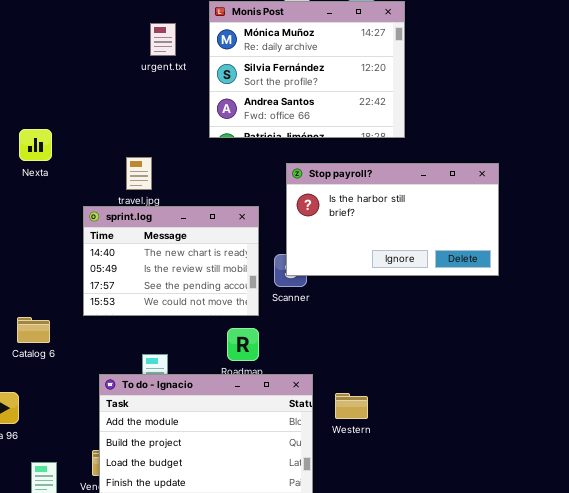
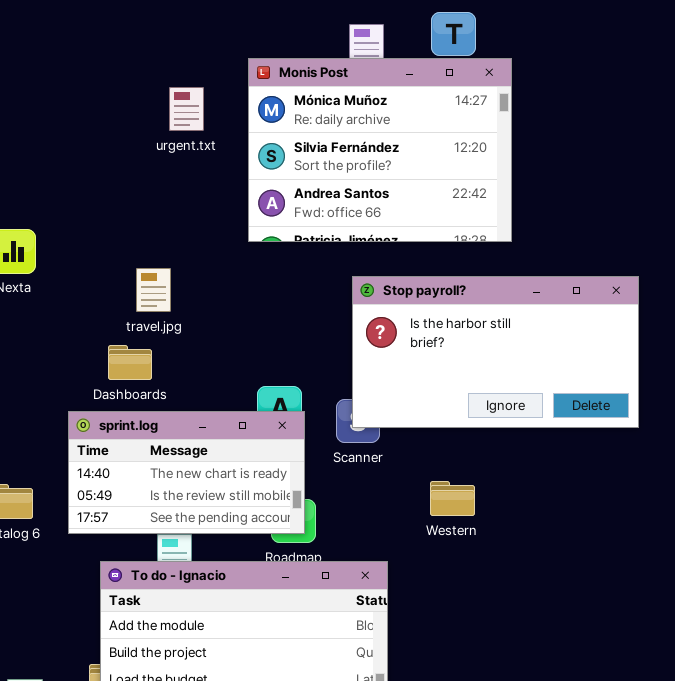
sprint.log: [83,206,259,316] -> [68,411,305,534], moved, resized
Western: [335,393,368,419] -> [430,481,475,516], moved

